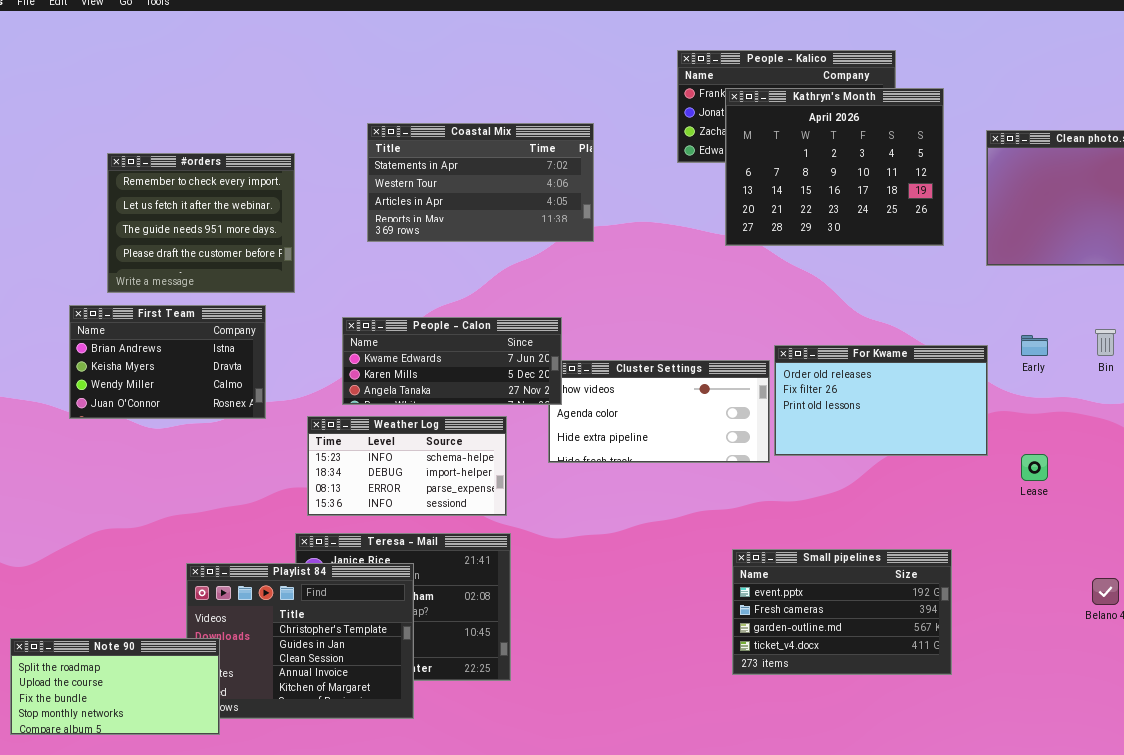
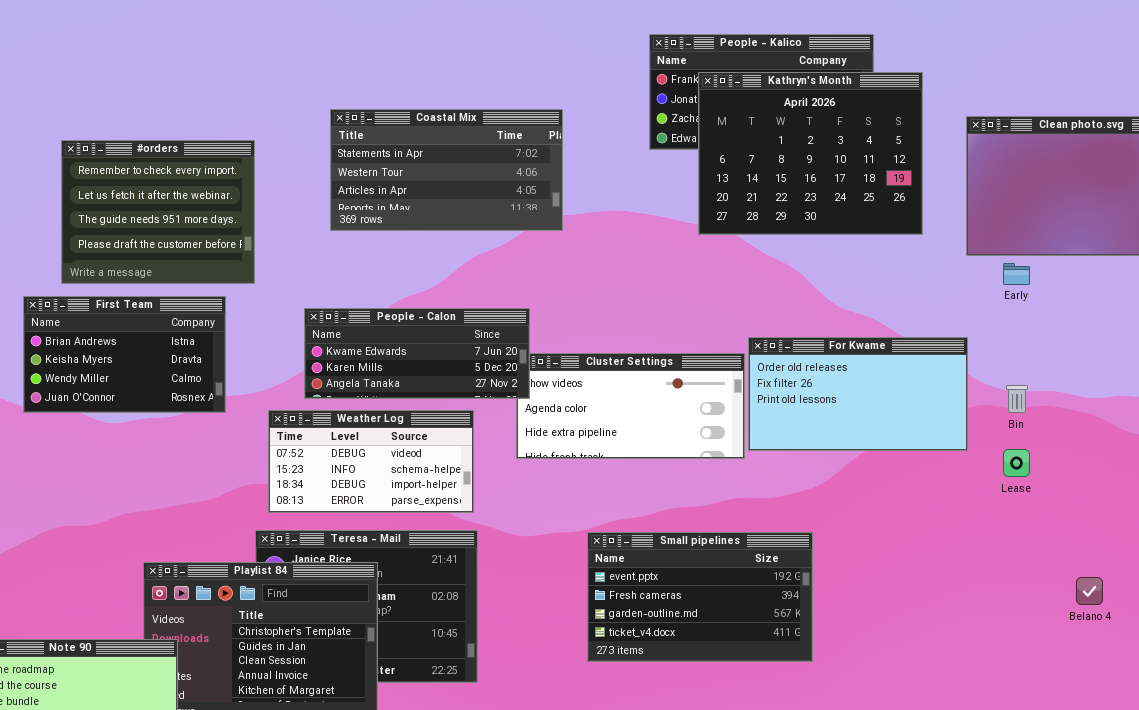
Bin: [1095,329,1116,356] -> [1006,385,1028,413], moved
Early: [1021,335,1048,356] -> [1003,263,1030,285], moved
Weather Log: [307,416,507,516] -> [268,410,474,513], scrolled up 1 row
Small pipelines: [732,549,952,675] -> [587,532,813,662], moved

